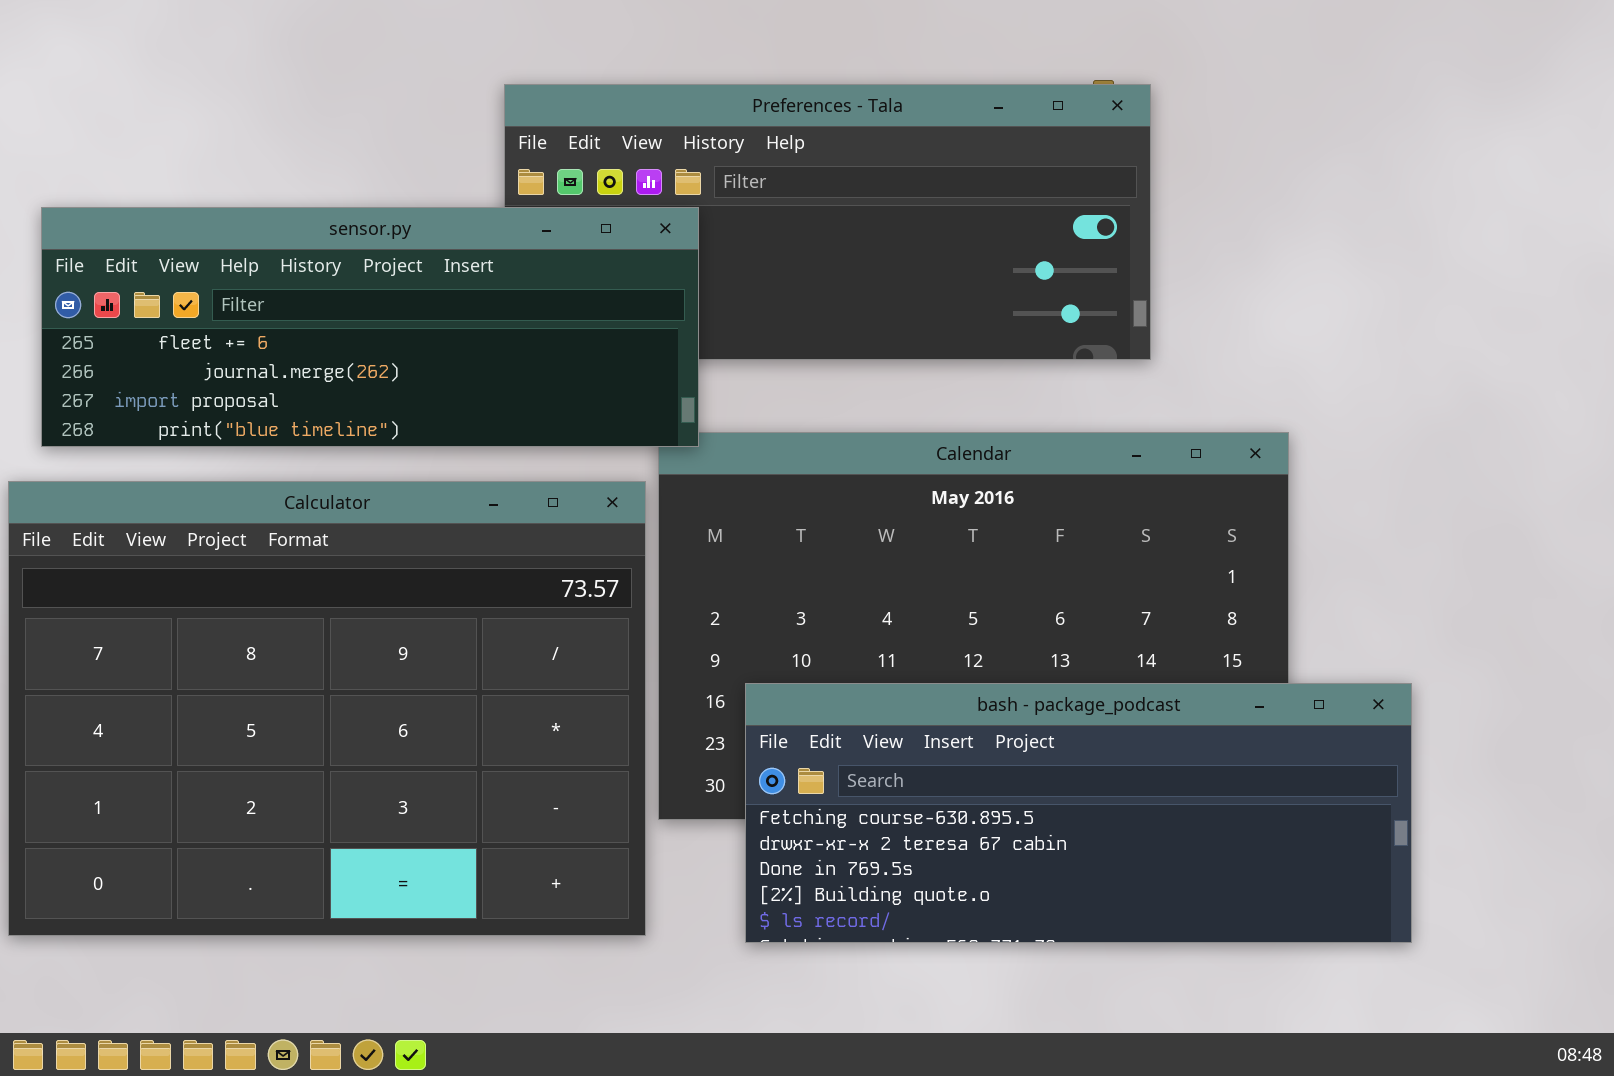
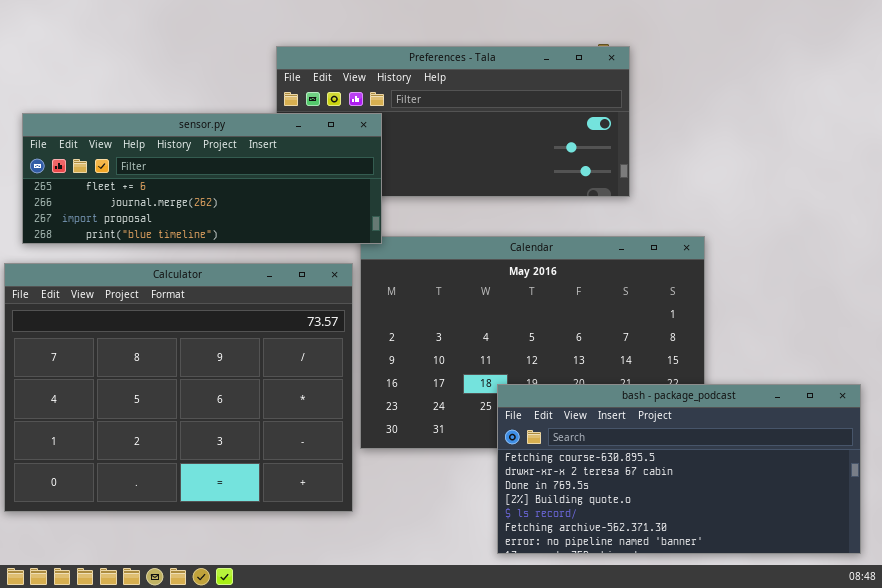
bash - package_podcast: [745,683,1412,943] -> [497,384,861,554], moved, resized

